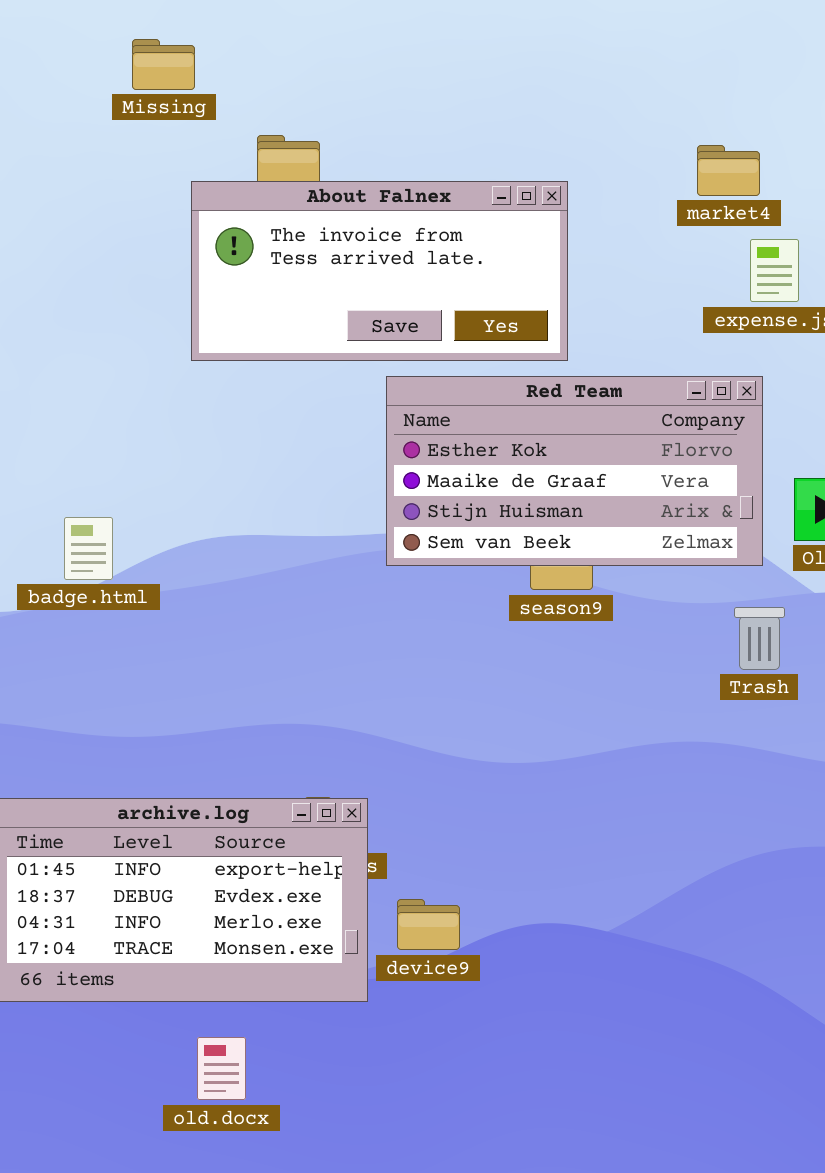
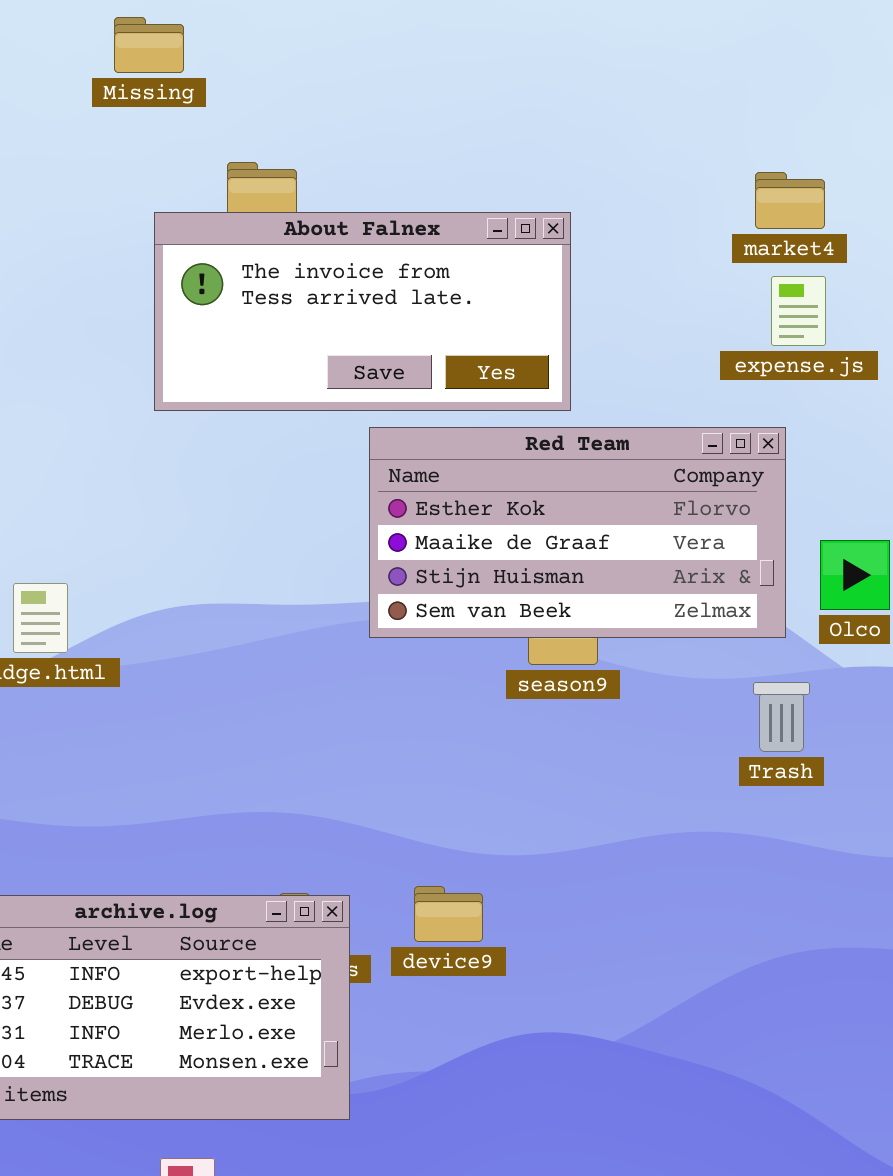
Missing: [132,39,195,90] -> [114,17,184,73], moved
market4: [697,145,760,196] -> [755,172,825,229], moved
device9: [397,899,460,950] -> [414,886,483,942], moved

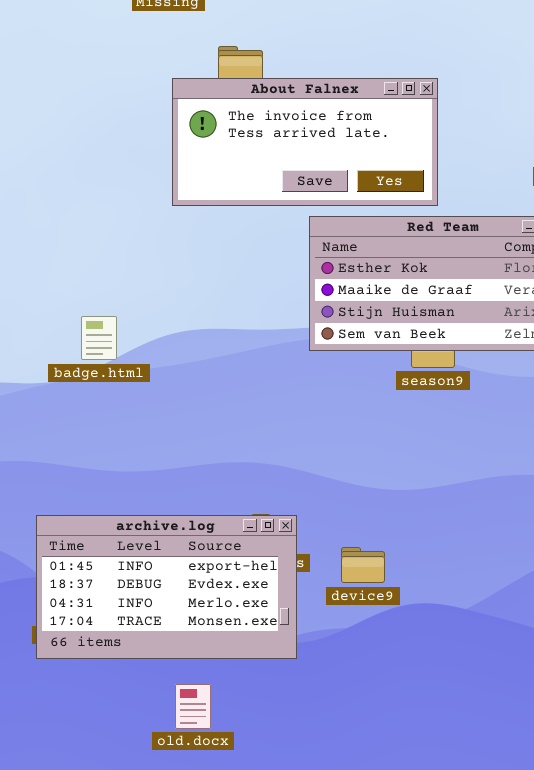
device9: [414,886,483,942] -> [341,547,385,583], moved

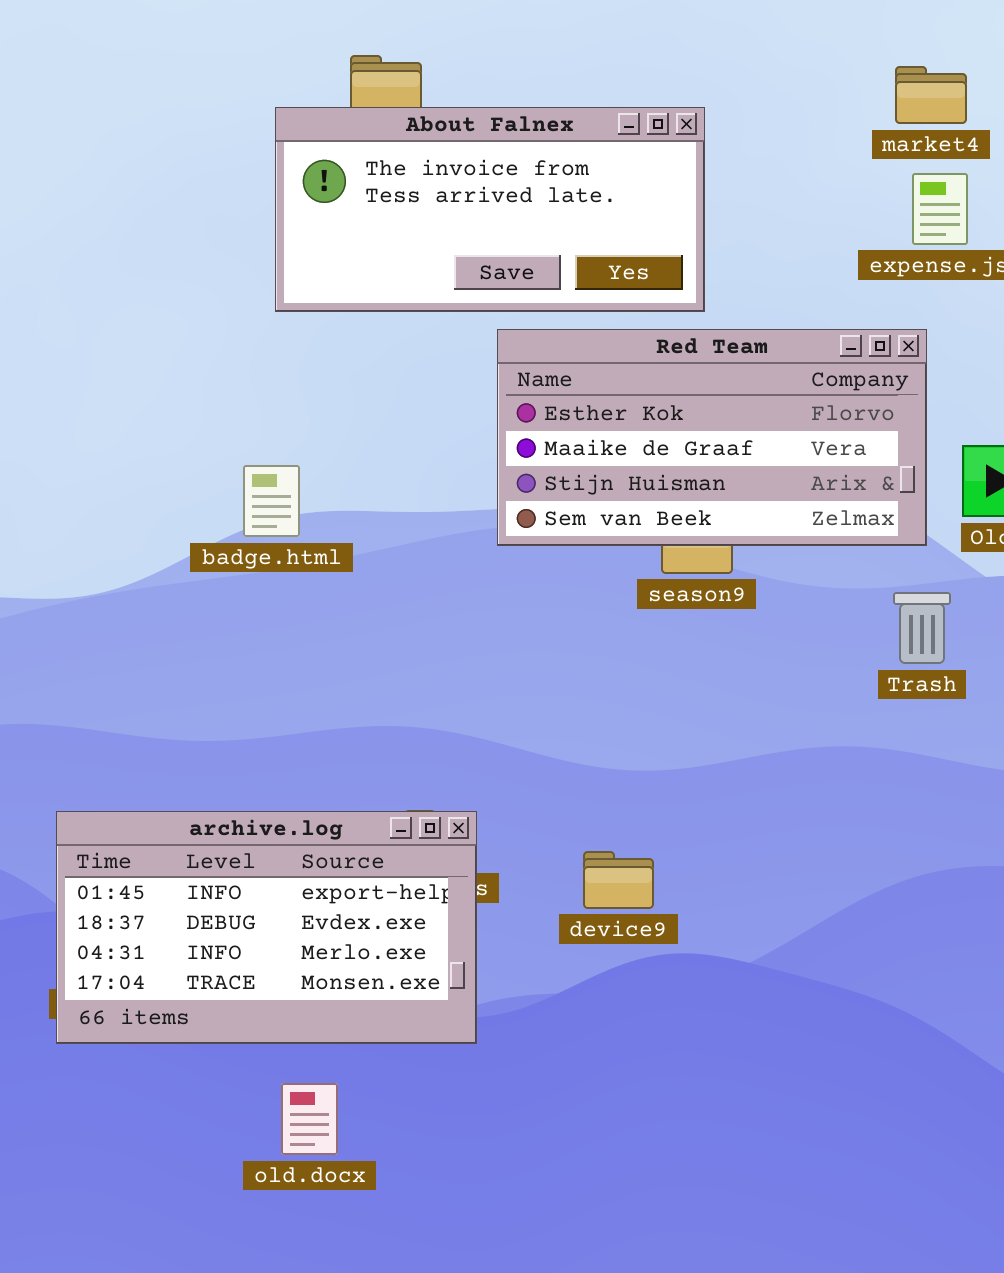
badge.html: [81,316,117,360] -> [243,465,300,537], moved
device9: [341,547,385,583] -> [583,851,654,909], moved

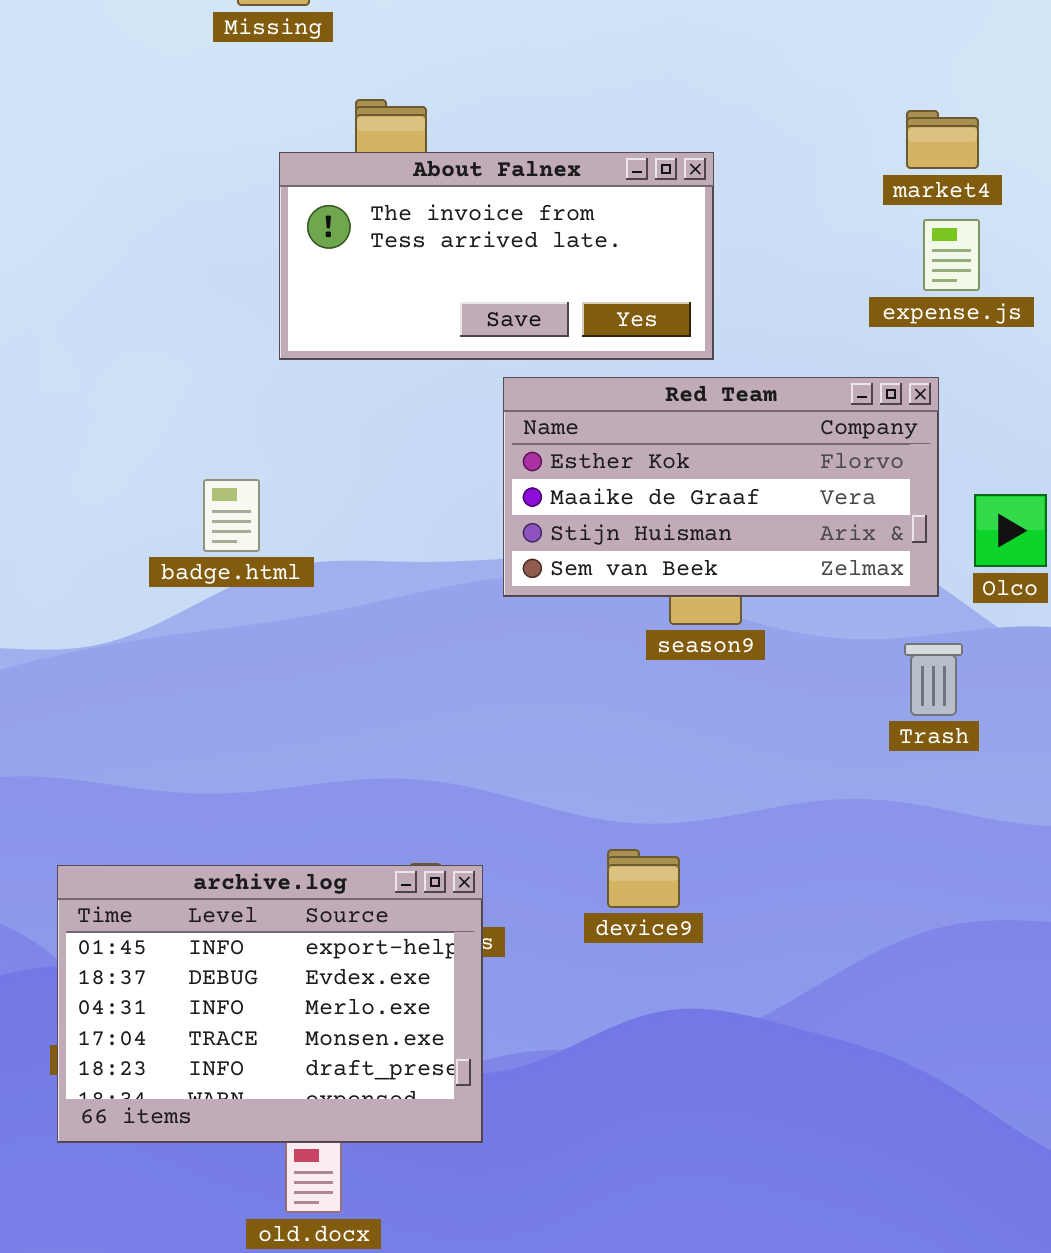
badge.html: [243,465,300,537] -> [203,479,260,552], moved
archive.log: [56,811,477,1044] -> [57,865,483,1143], resized
device9: [583,851,654,909] -> [607,849,680,908], moved

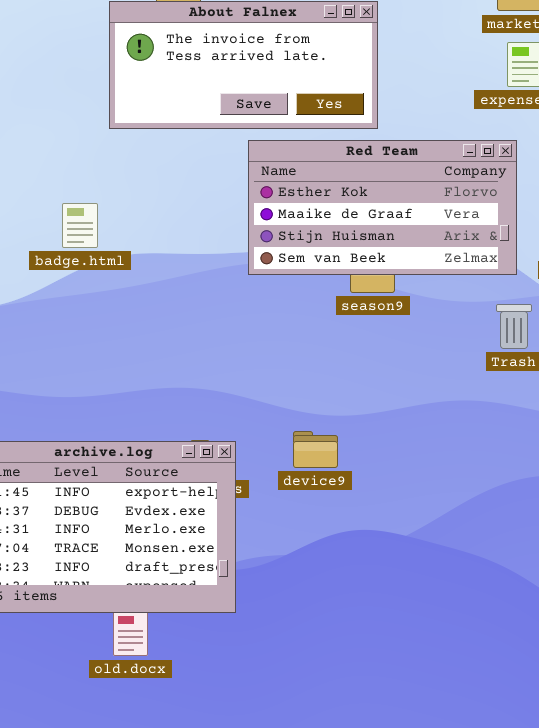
device9: [607,849,680,908] -> [293,431,338,468], moved

